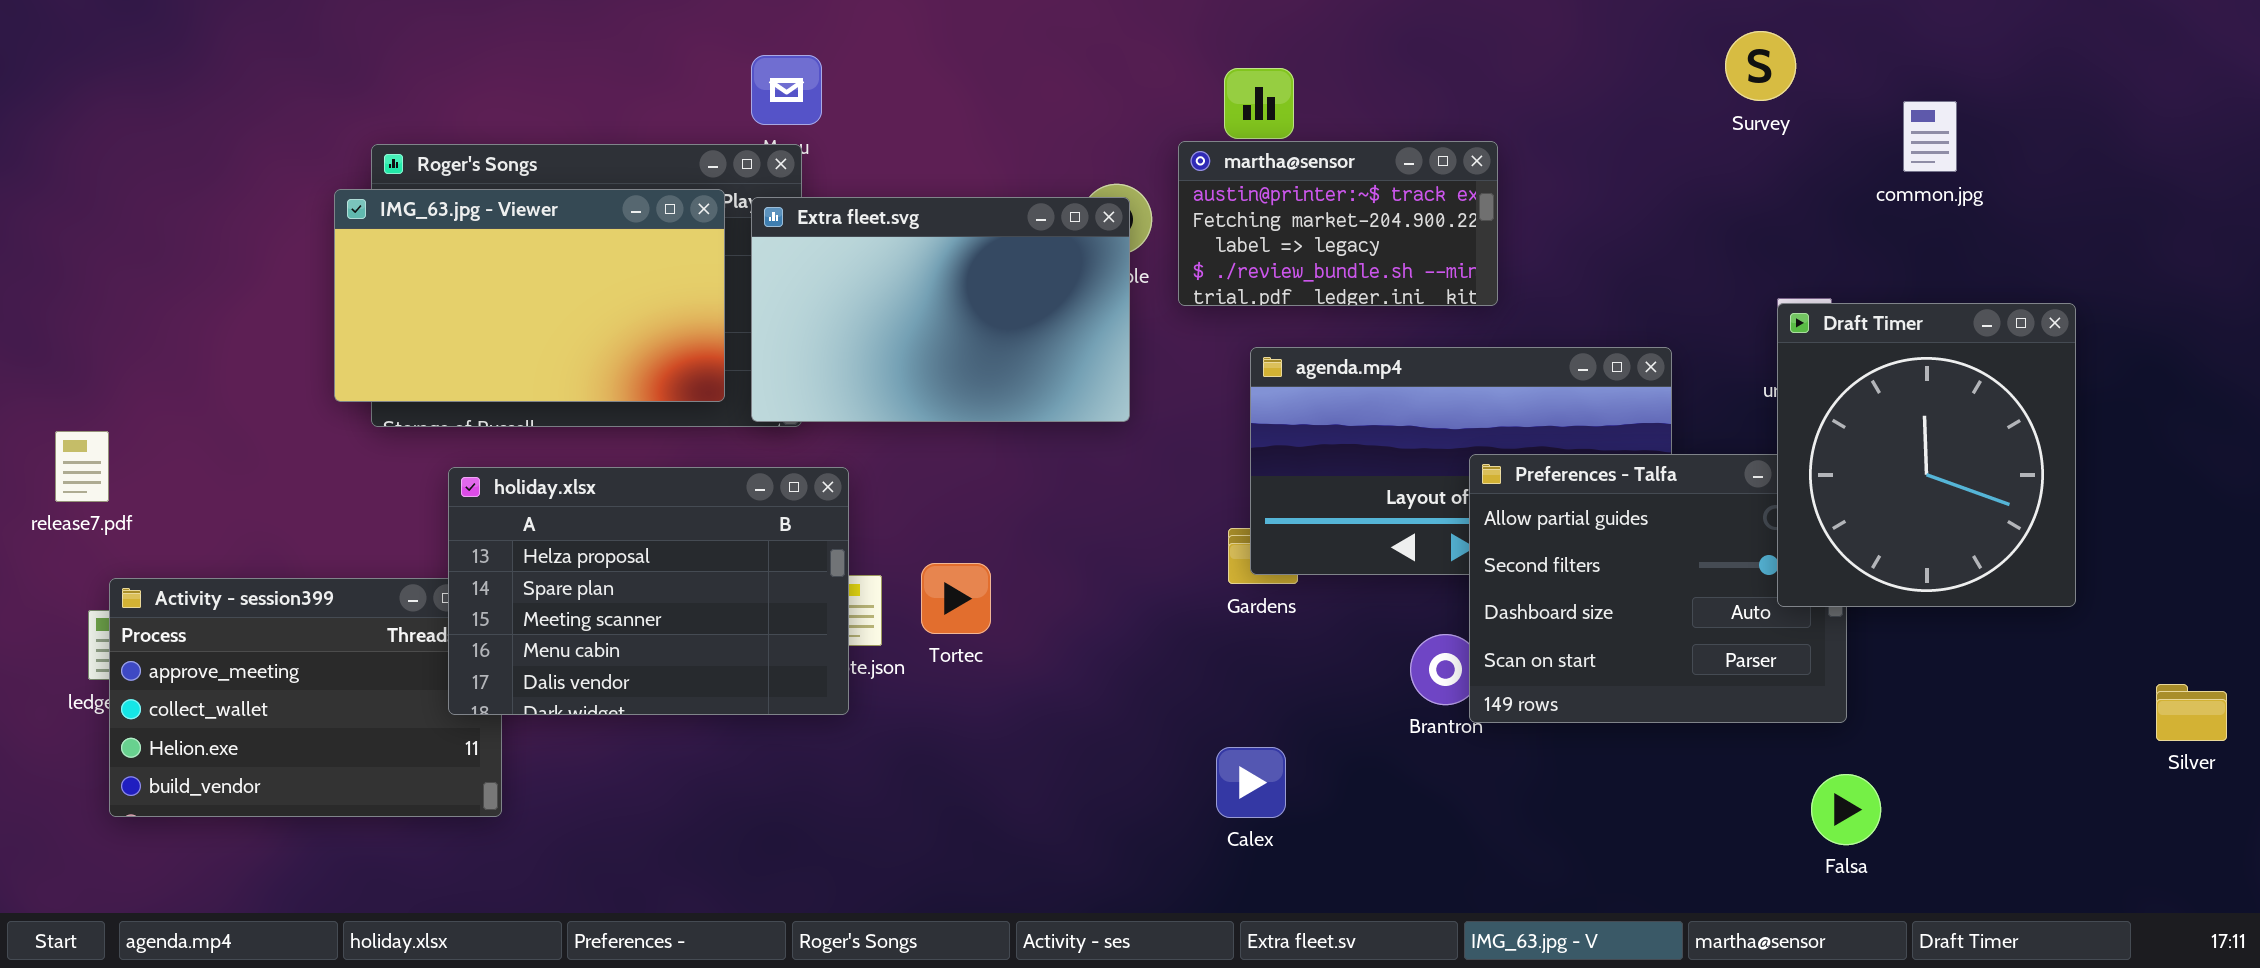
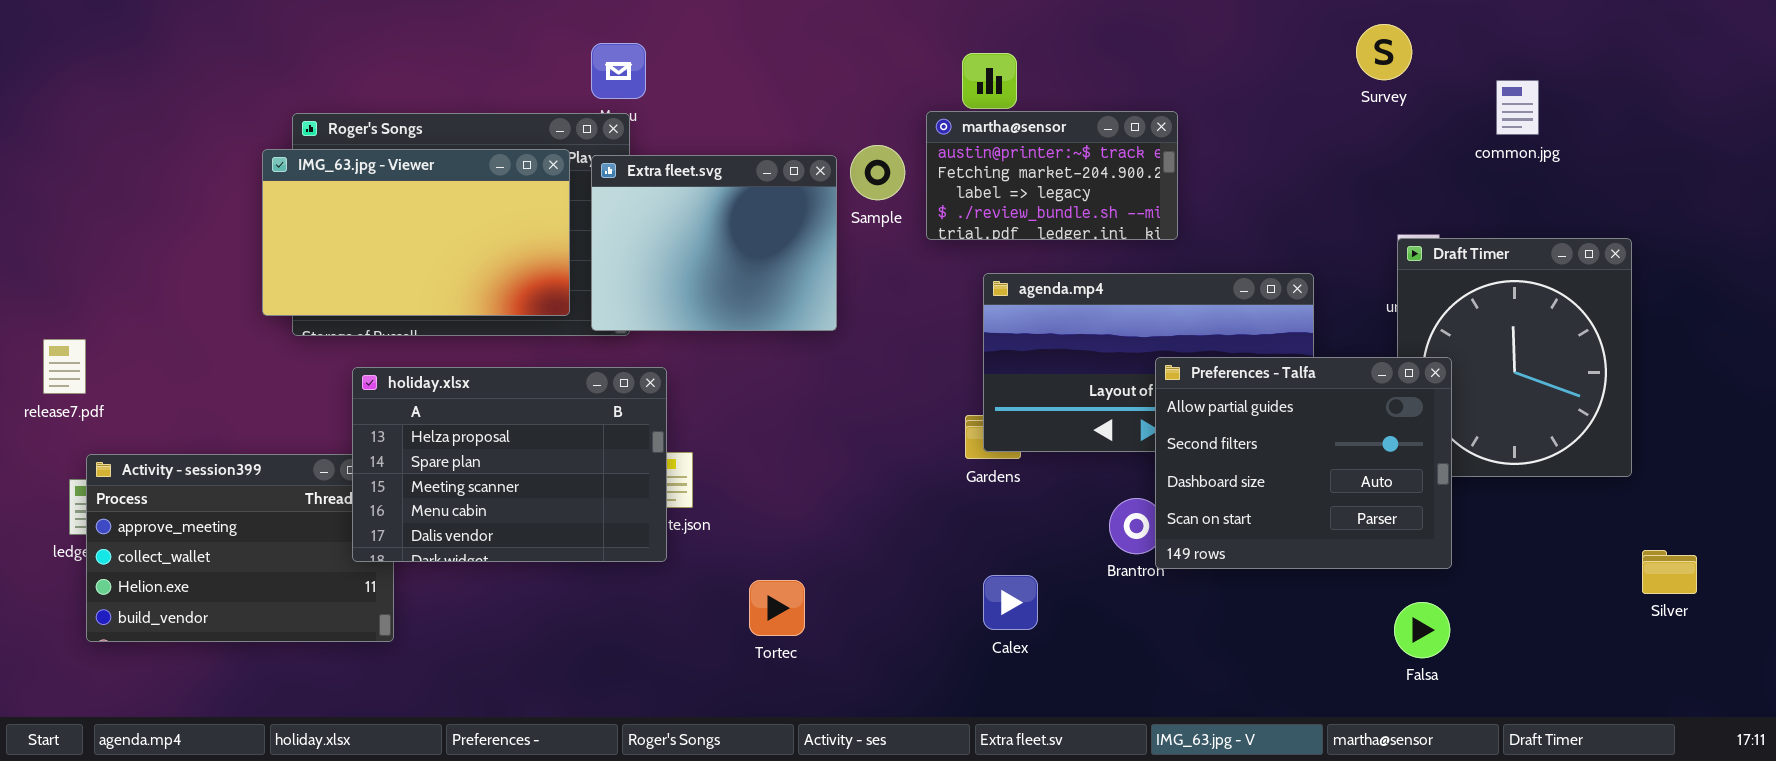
Extra fleet.svg: [751,197,1130,422] -> [591,155,837,331], resized
Preferences - Talfa: [1469,454,1847,723] -> [1155,357,1452,569], raised
Tortec: [921,563,991,634] -> [749,580,805,636], moved
Silver: [2156,684,2227,741] -> [1642,550,1697,594], moved
Calex: [1216,747,1286,818] -> [983,575,1038,630], moved
Falsa: [1811,774,1881,845] -> [1394,602,1450,658], moved

